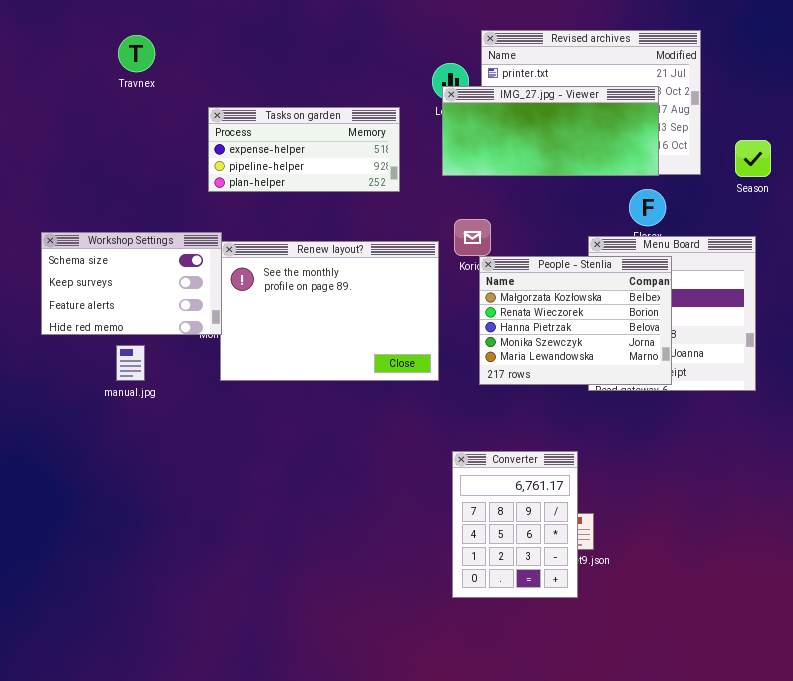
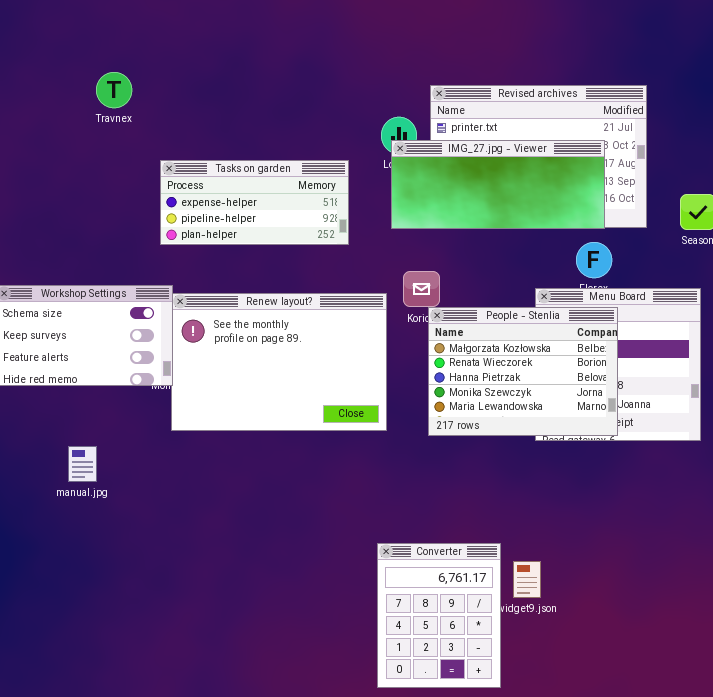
Travnex: [118,35,155,72] -> [96,72,132,108], moved
manual.jpg: [116,345,145,381] -> [68,446,97,482], moved
Converter: [452,451,578,598] -> [377,543,501,688], moved

